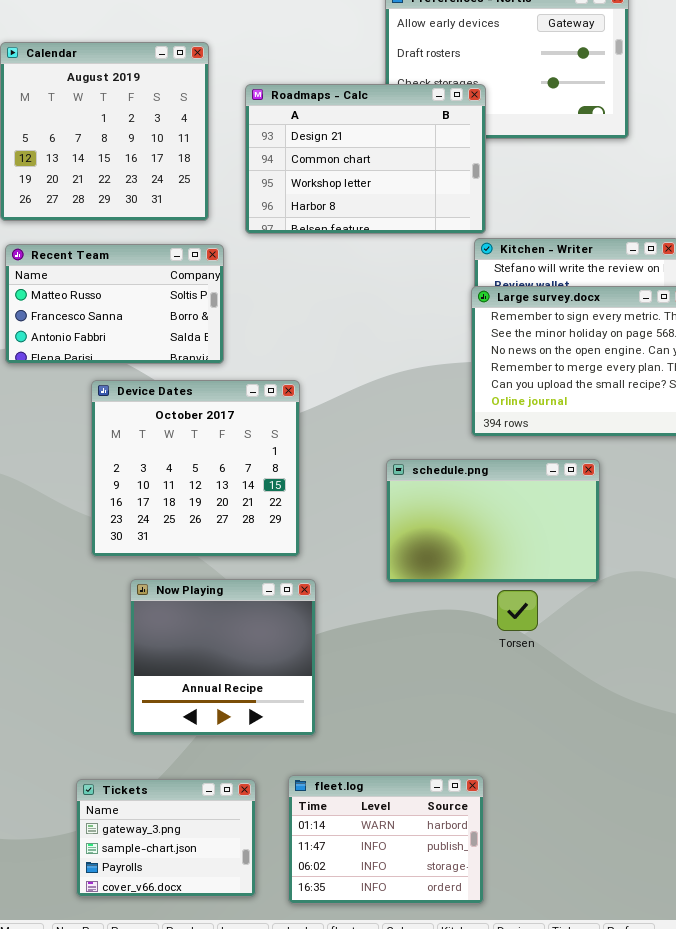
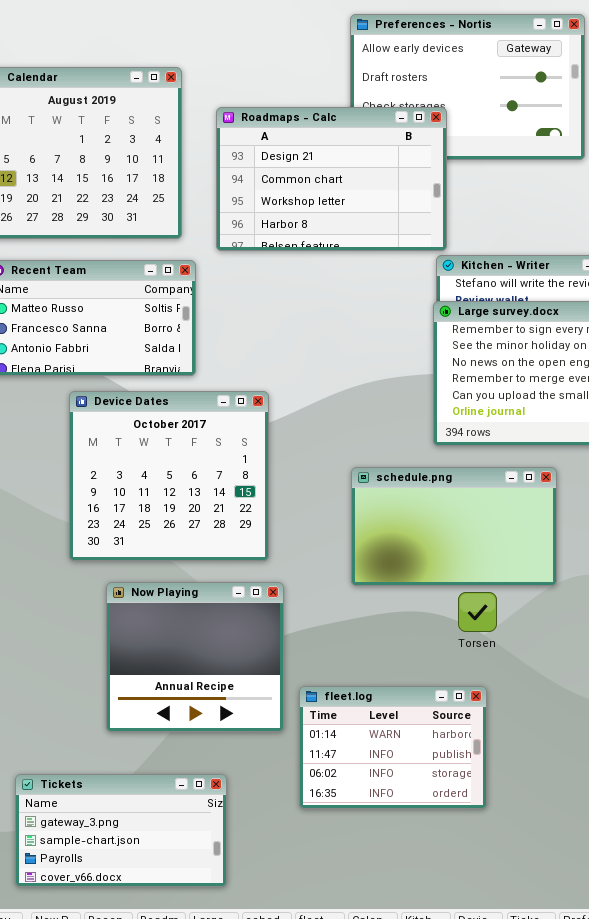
fleet.log: [288,775,484,904] -> [299,686,487,809], moved
Tickets: [76,779,256,897] -> [15,774,227,887], resized

